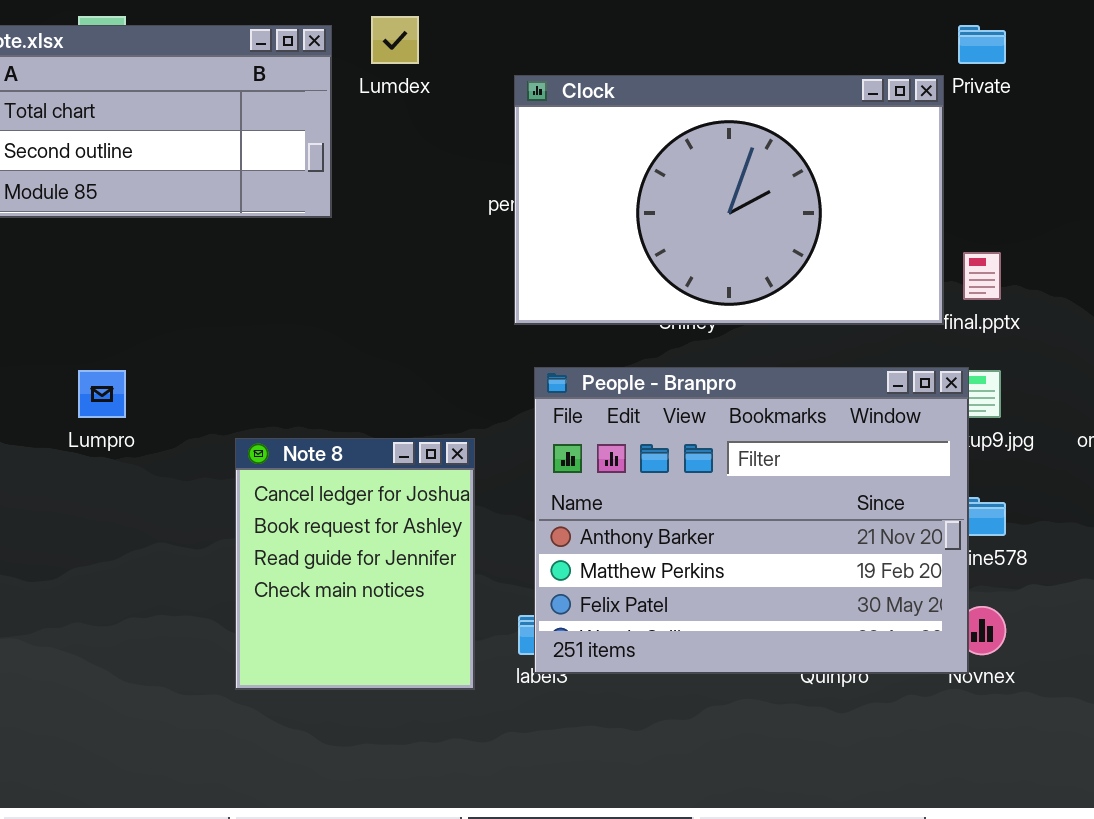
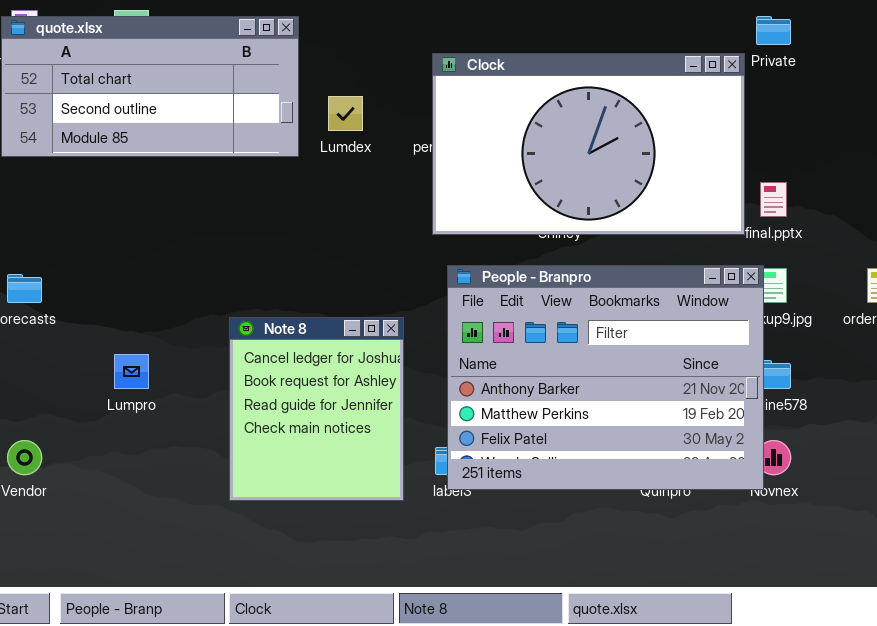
Lumdex: [371,16,419,64] -> [328,96,363,131], moved
Lumpro: [78,370,126,418] -> [114,354,149,389], moved

